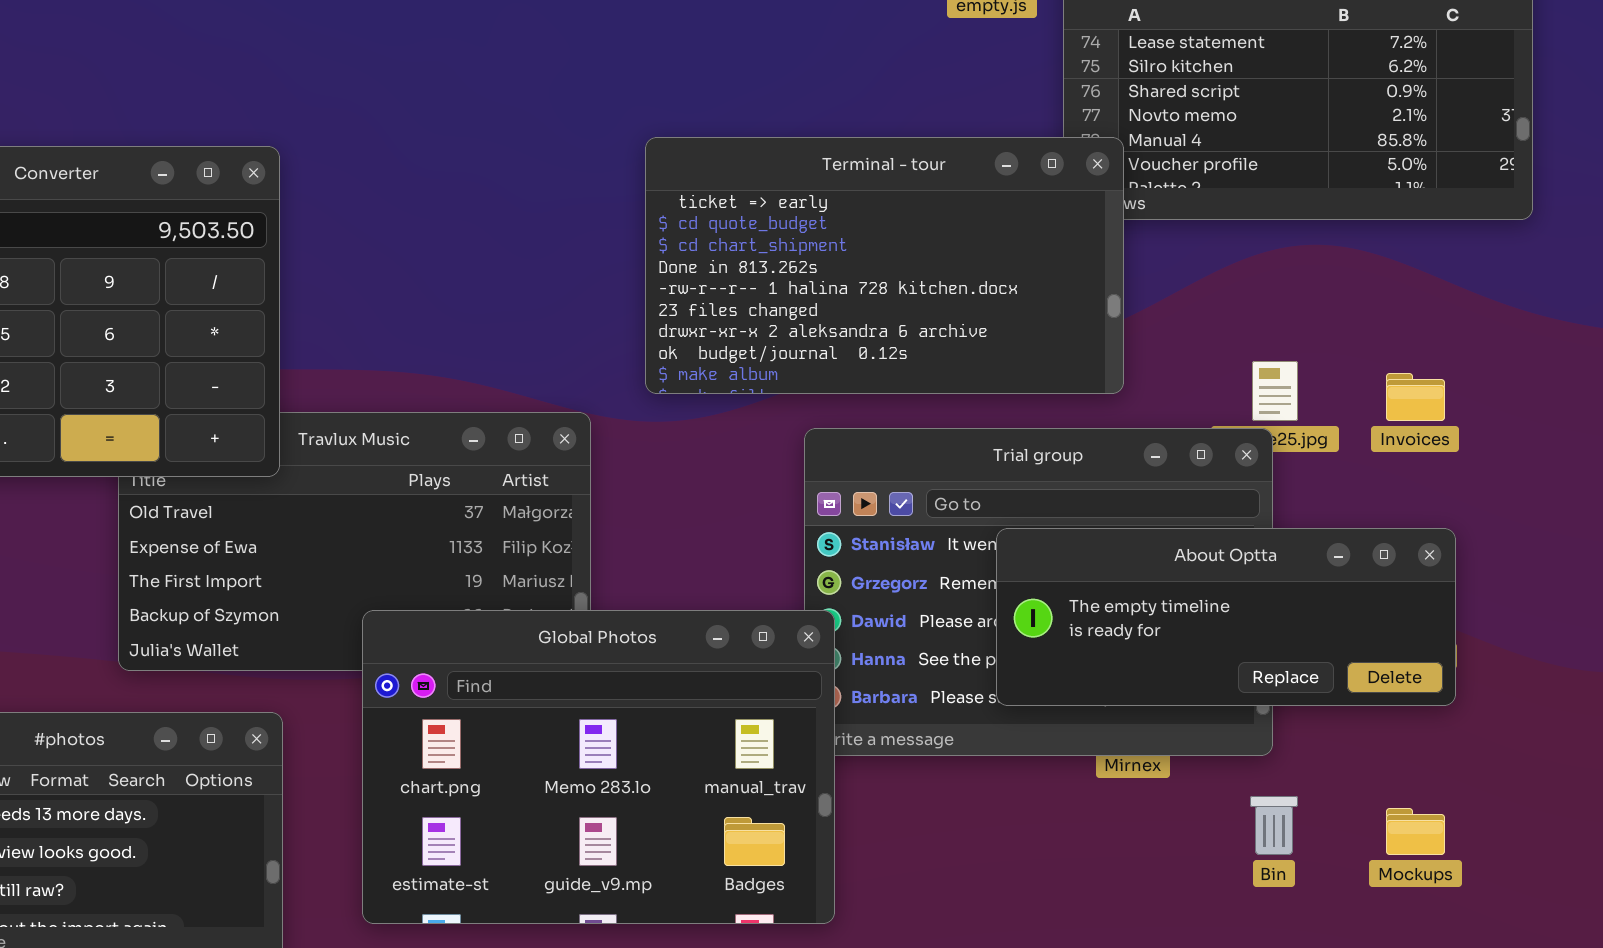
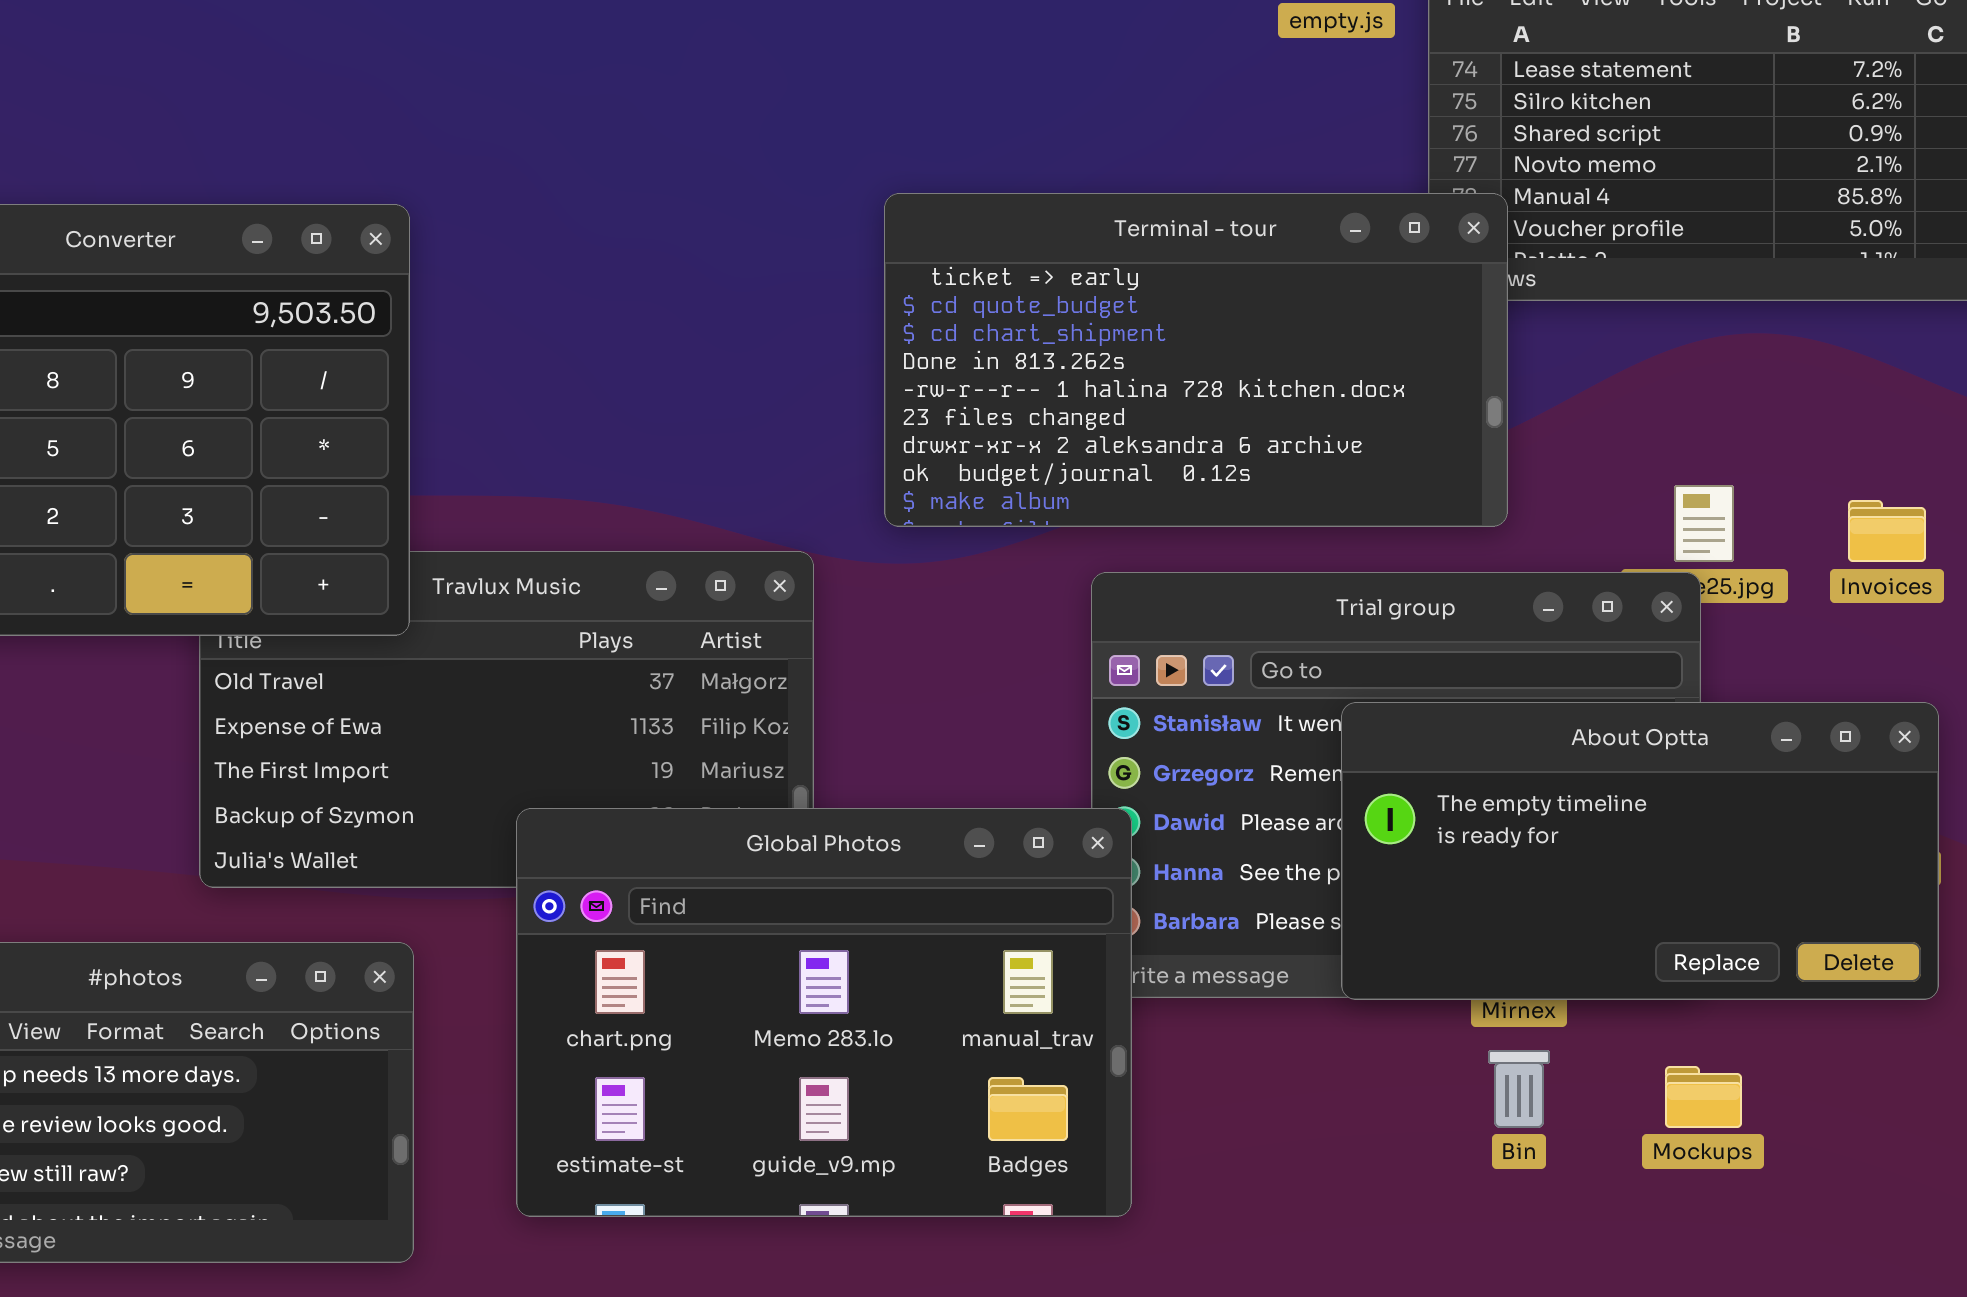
About Optta: [996,528,1456,706] -> [1341,702,1939,1000], resized
Bin: [1250,796,1298,855] -> [1488,1050,1550,1128], moved
Mockups: [1386,808,1445,855] -> [1665,1066,1742,1128], moved

